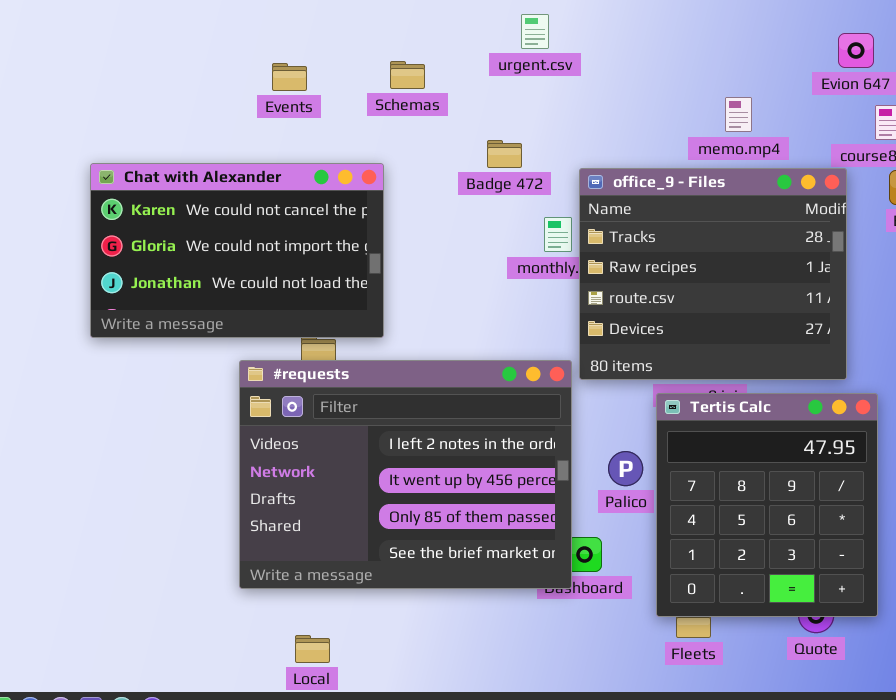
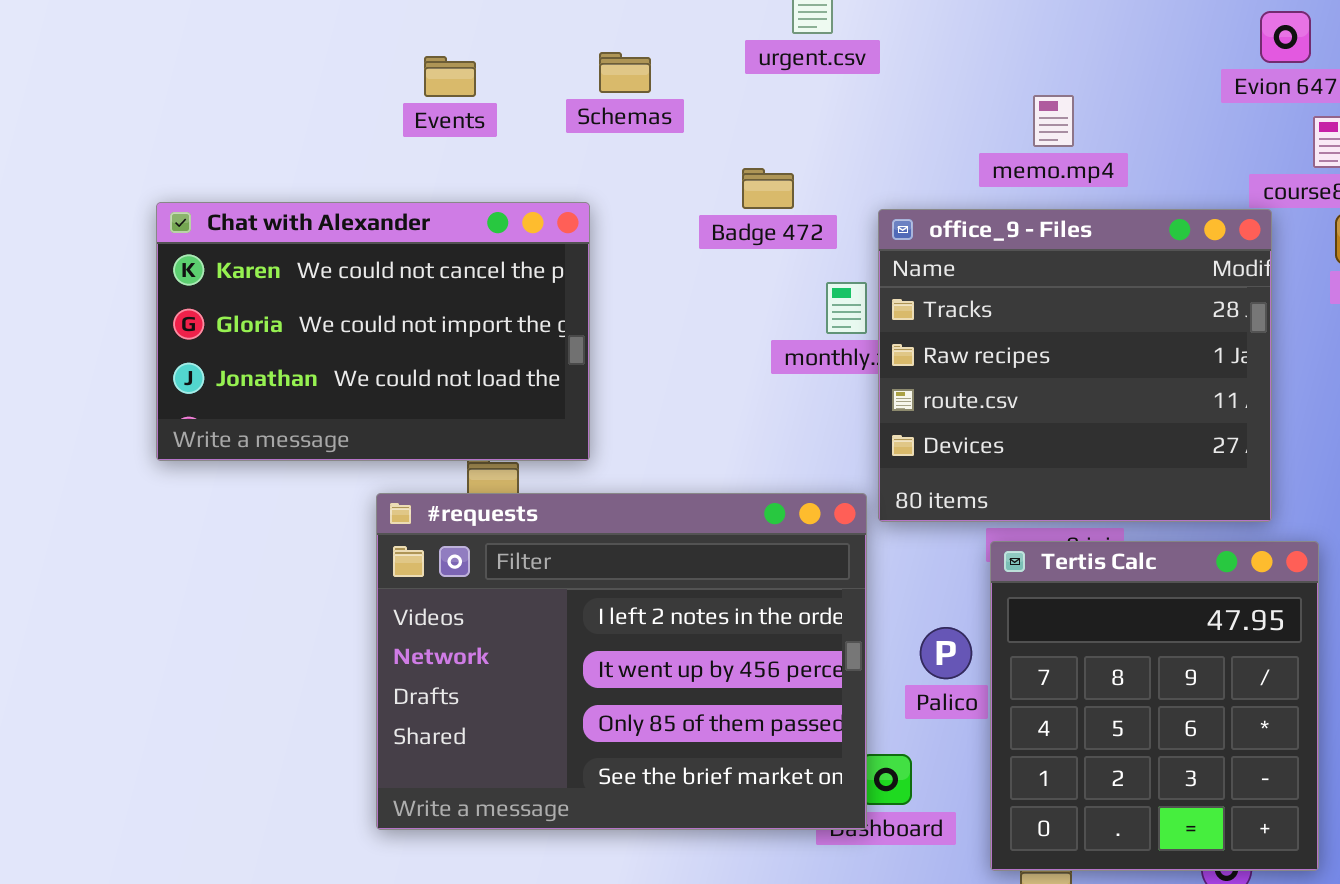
memo.mp4: [725,97,752,132] -> [1033,95,1074,147], moved

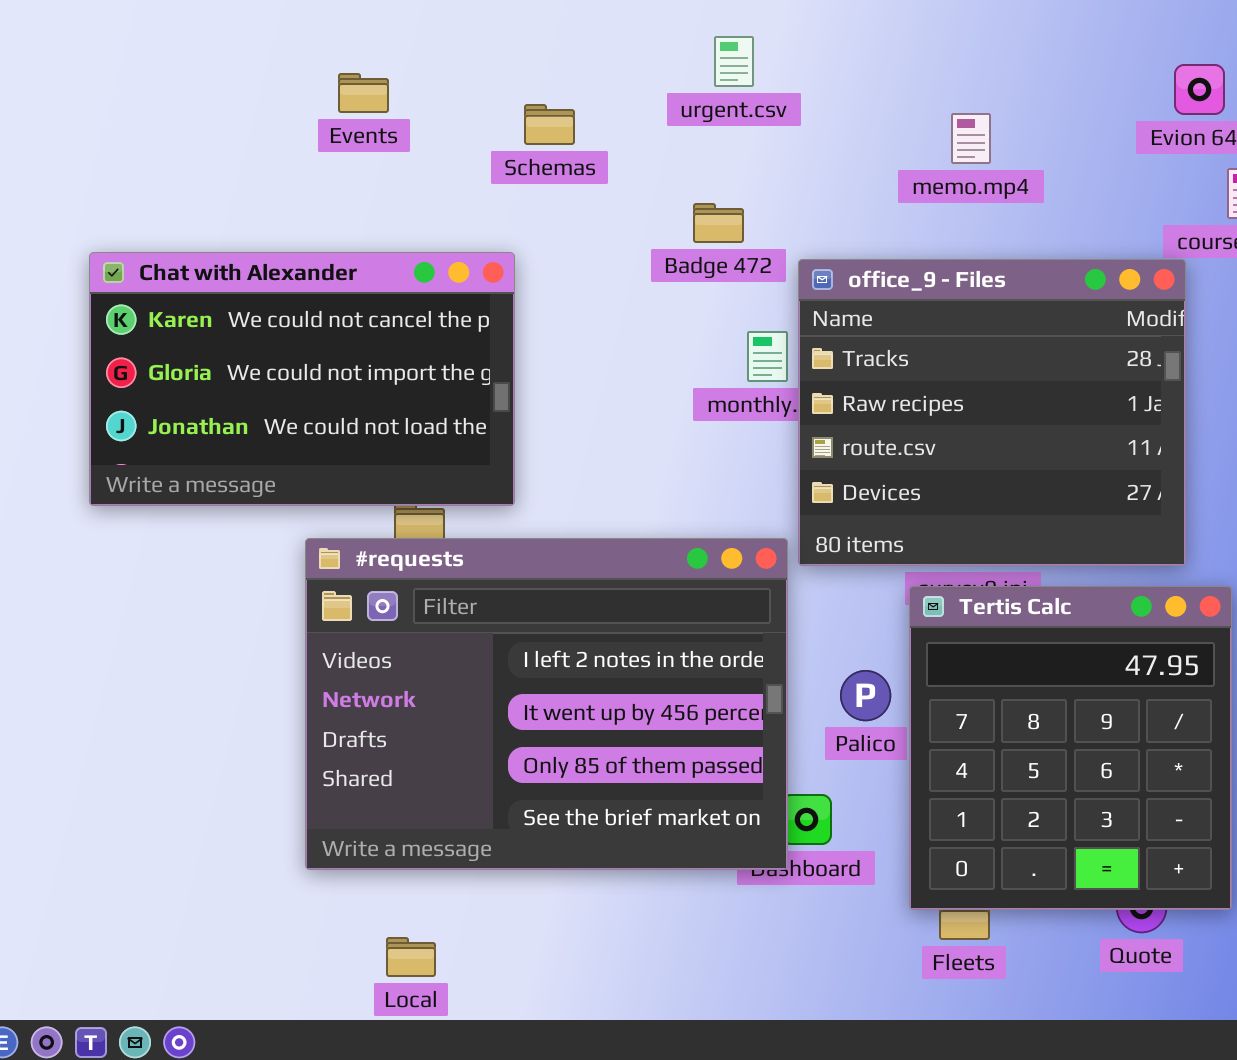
Events: [424,56,476,97] -> [338,73,389,113], moved
memo.mp4: [1033,95,1074,147] -> [951,113,991,164], moved
Badge 472: [742,168,794,209] -> [693,203,744,243], moved

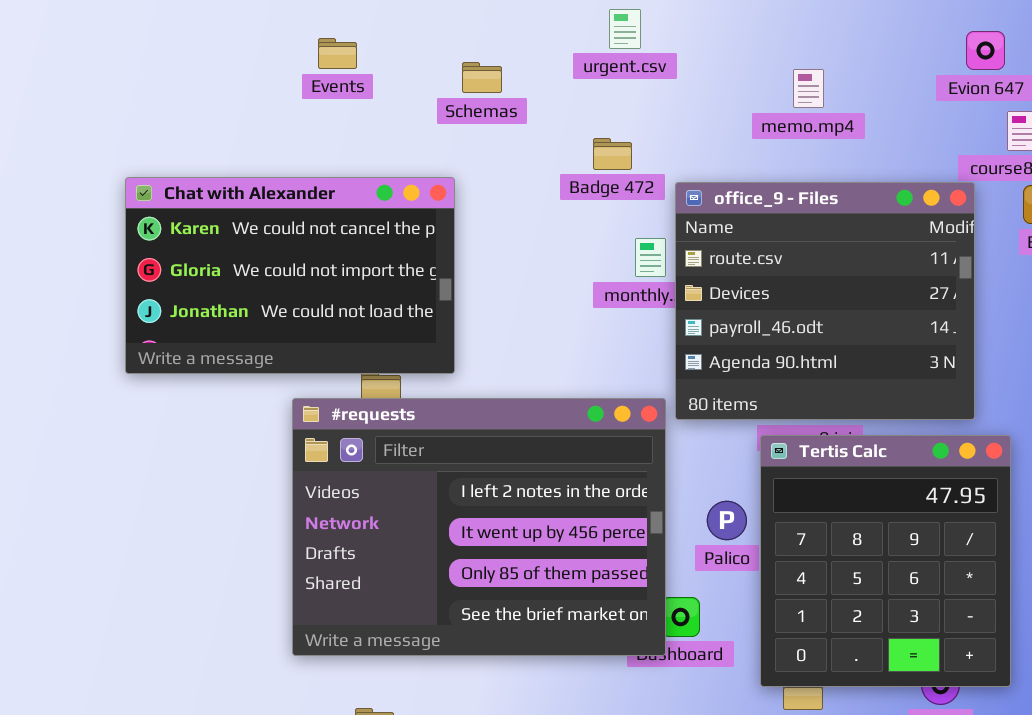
office_9 - Files: [798,259,1186,566] -> [675,182,975,420], scrolled down 2 rows

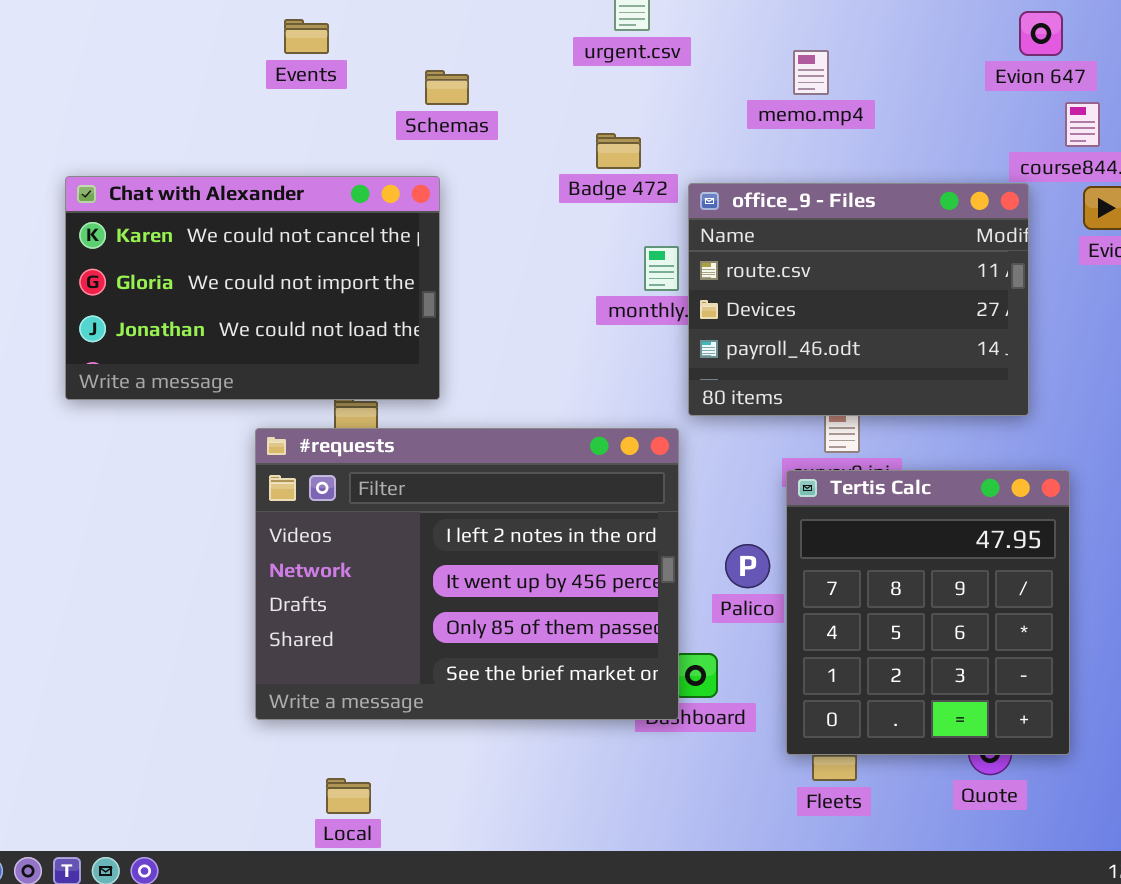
Schemas: [462,62,502,93] -> [425,70,469,105], moved
memo.mp4: [793,69,824,108] -> [793,50,829,95], moved
office_9 - Files: [675,182,975,420] -> [688,183,1029,416], resized

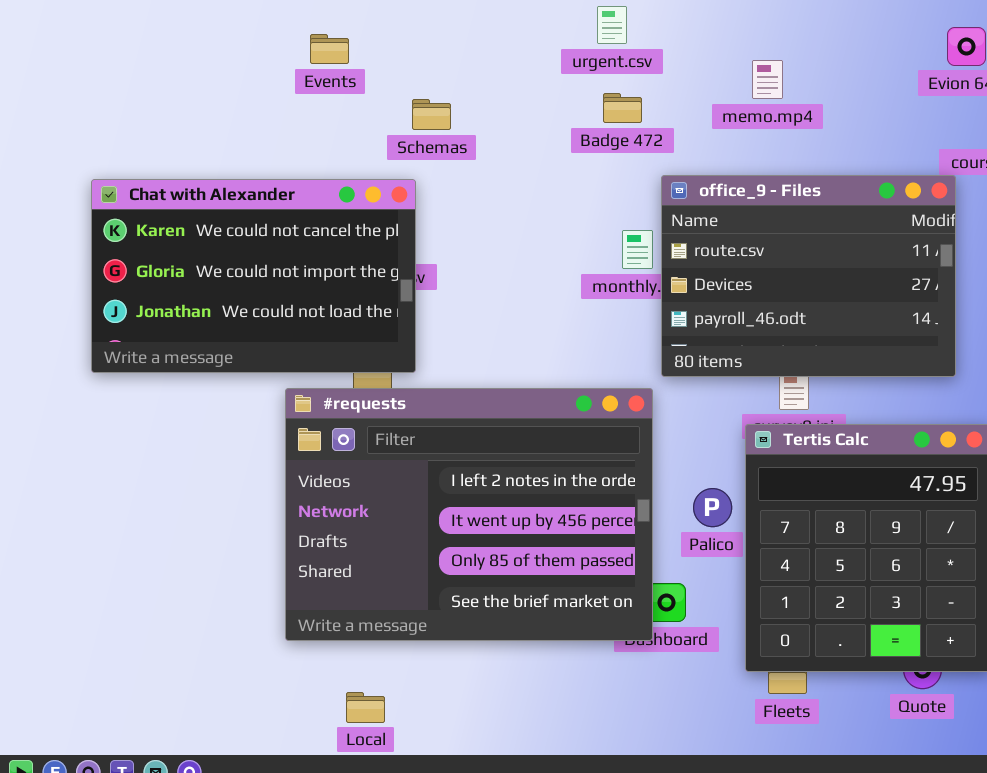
Schemas: [425,70,469,105] -> [412,99,451,130], moved
Badge 472: [596,133,641,169] -> [603,93,642,123], moved
Chat with Alexander: [65,176,440,400] -> [91,179,416,373], moved

